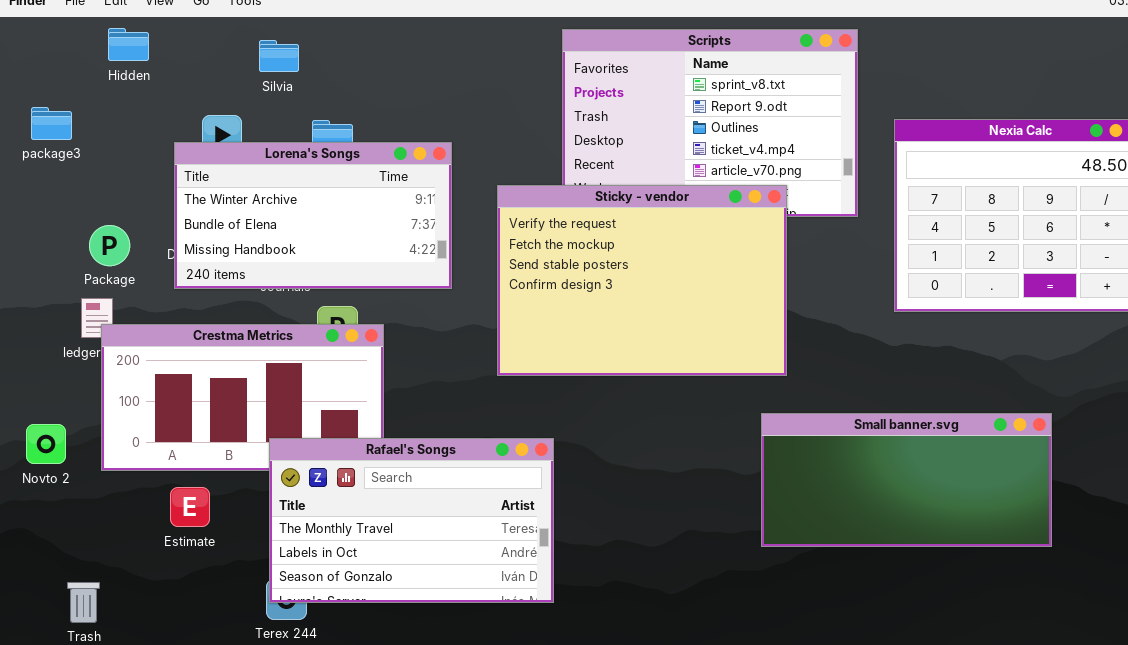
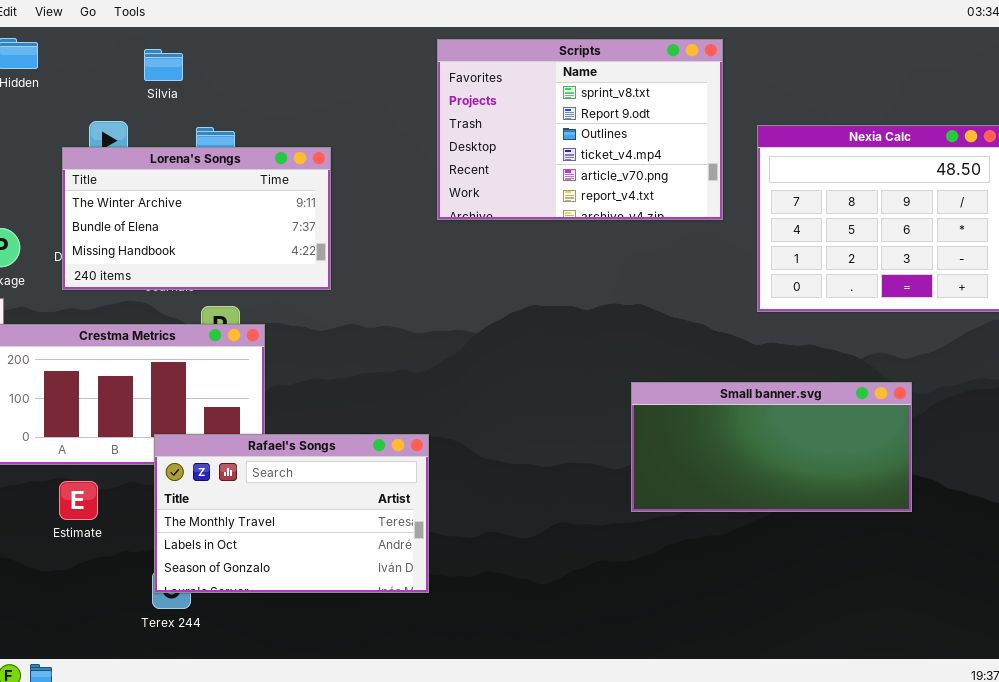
Sticky - vendor: [497,185,787,376] -> none, closed
Small banner.svg: [761,413,1052,547] -> [631,382,912,512], moved

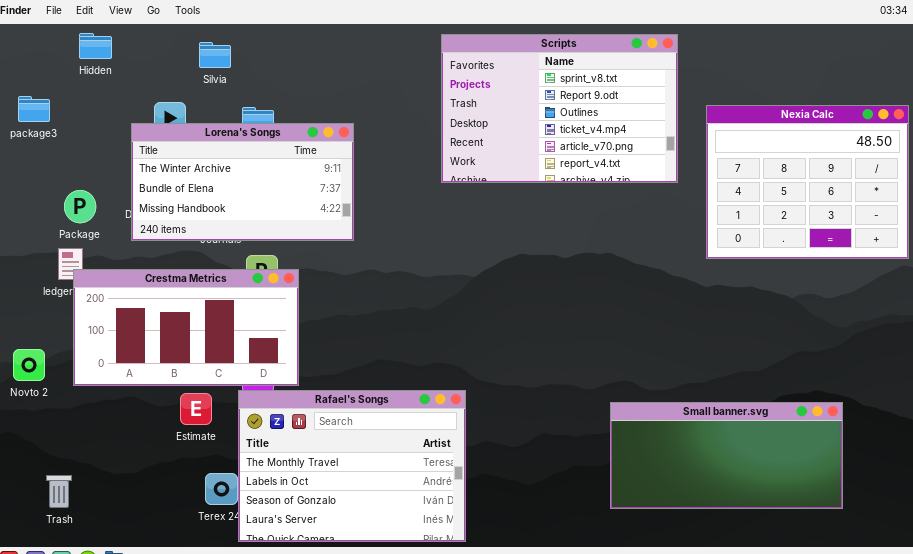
Small banner.svg: [631,382,912,512] -> [610,402,843,509], moved
Rafael's Songs: [154,434,429,593] -> [238,390,466,542], moved, resized
Estimate: [59,481,98,520] -> [180,393,212,425], moved

